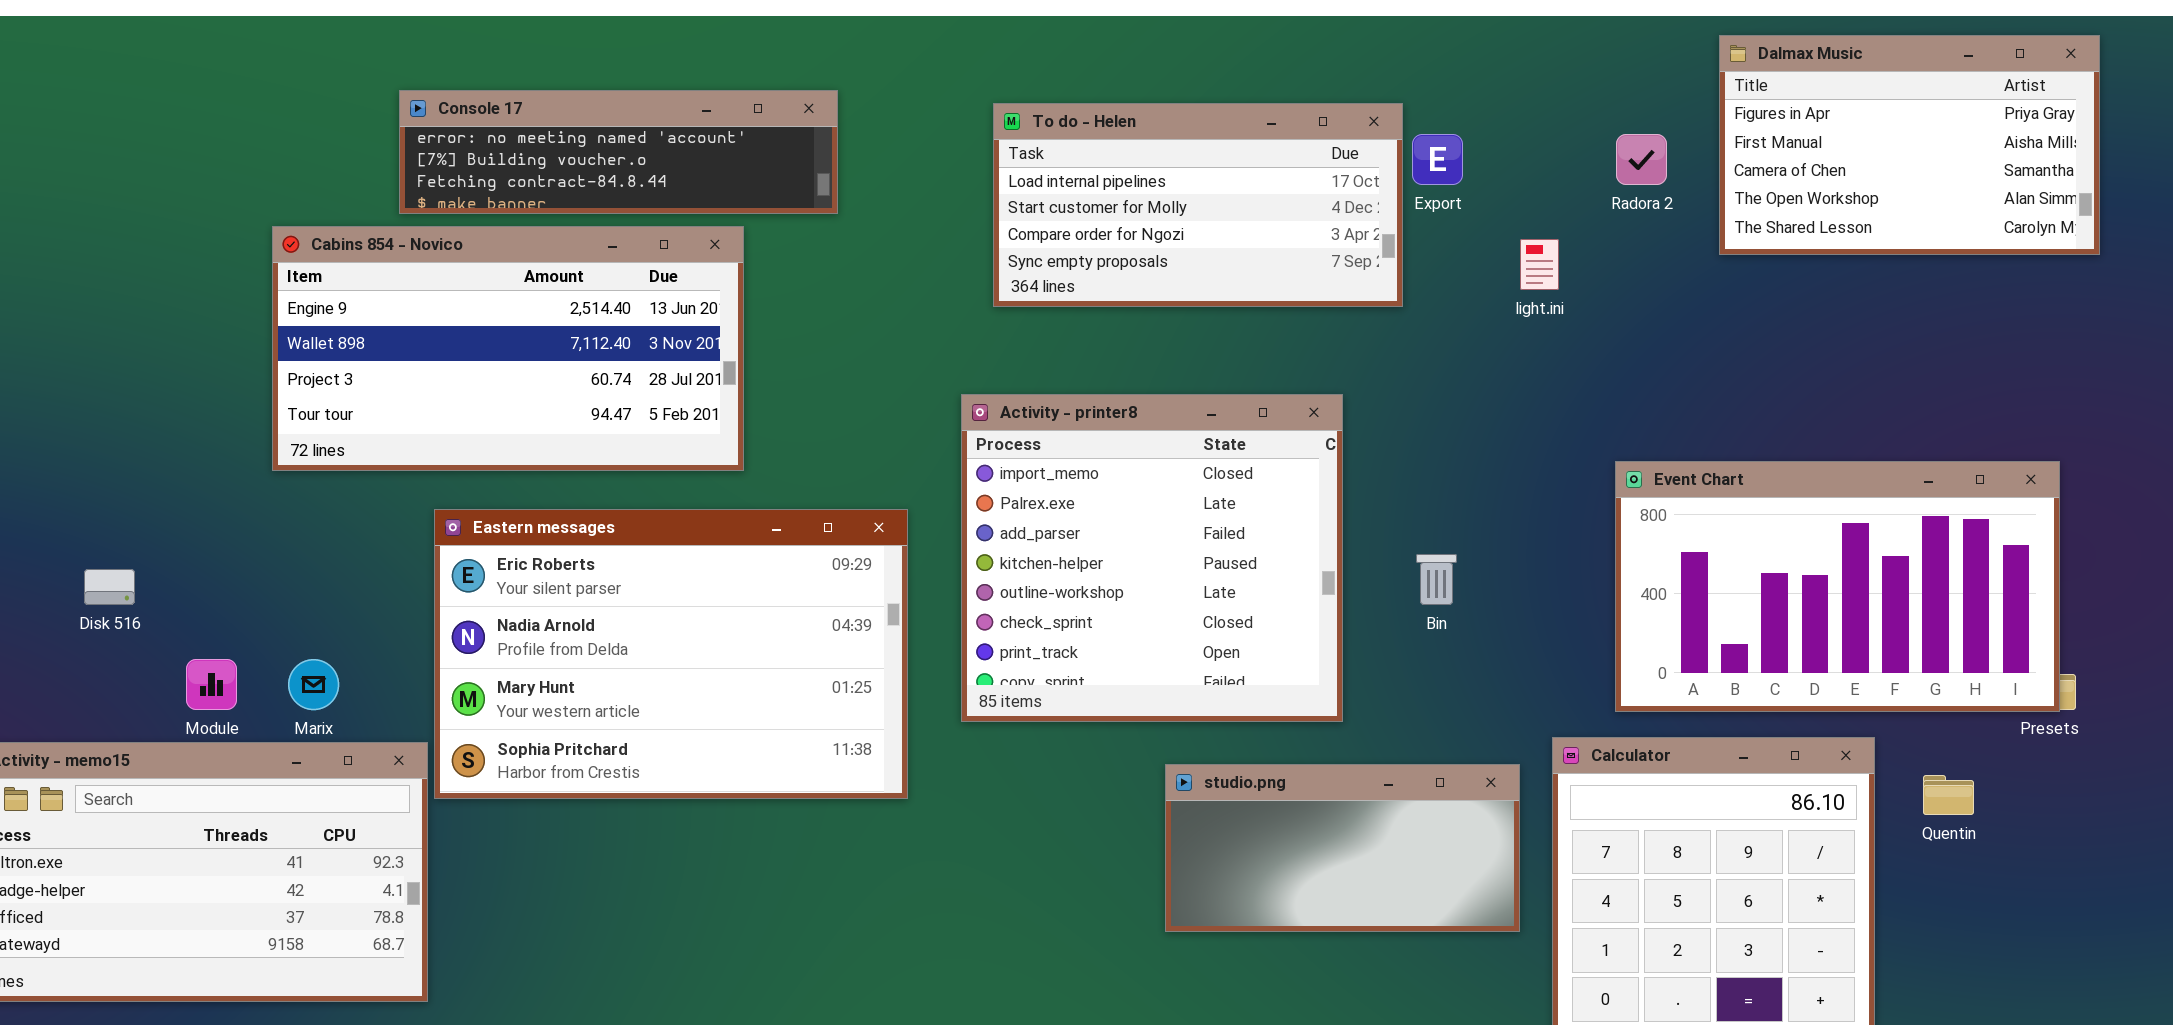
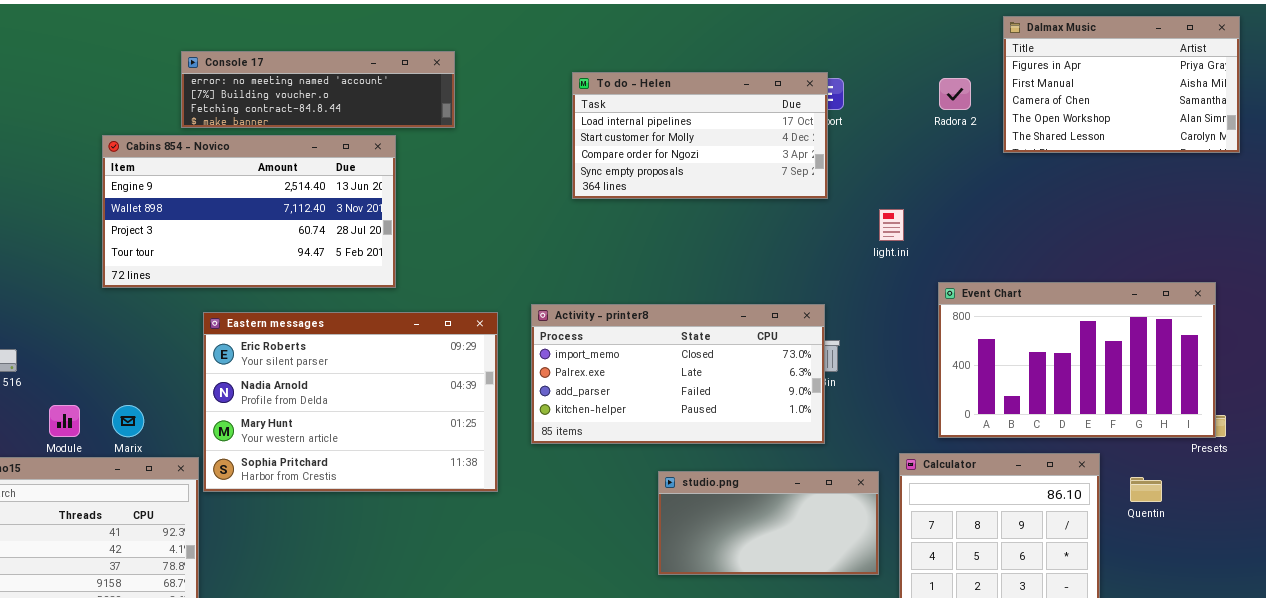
To do - Helen: [993,103,1403,307] -> [572,72,828,199], moved
light.ini: [1520,239,1559,290] -> [879,209,904,241], moved
Activity - printer8: [961,394,1343,722] -> [531,304,825,444], resized

